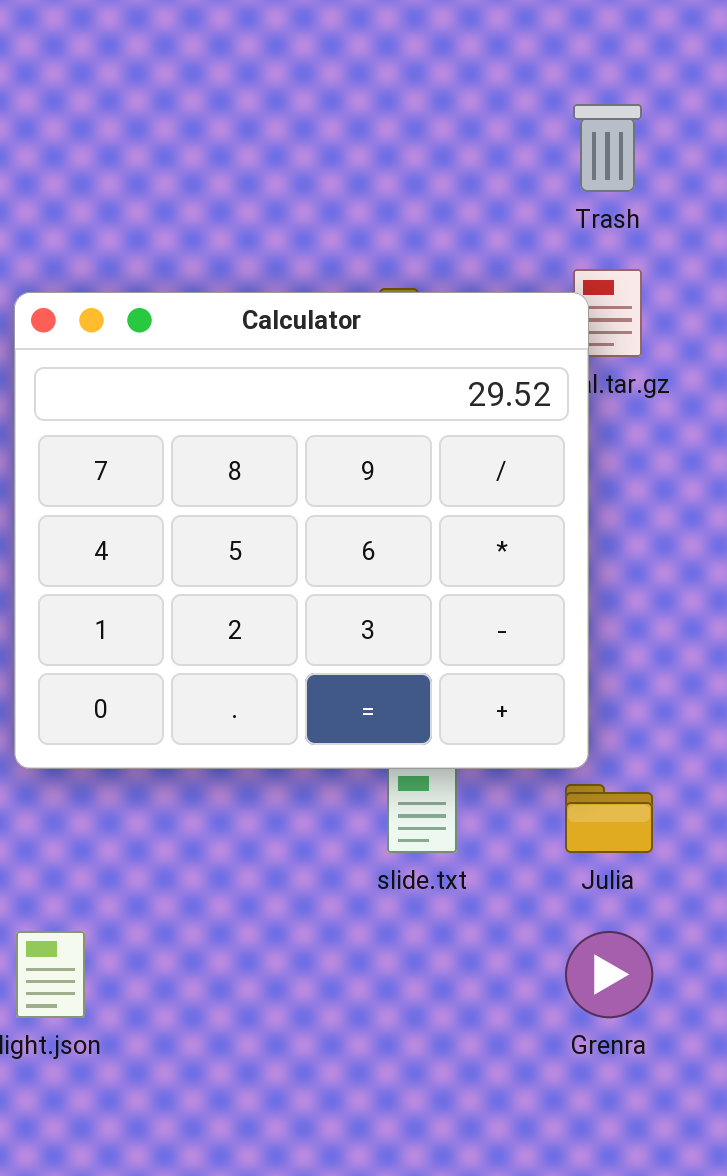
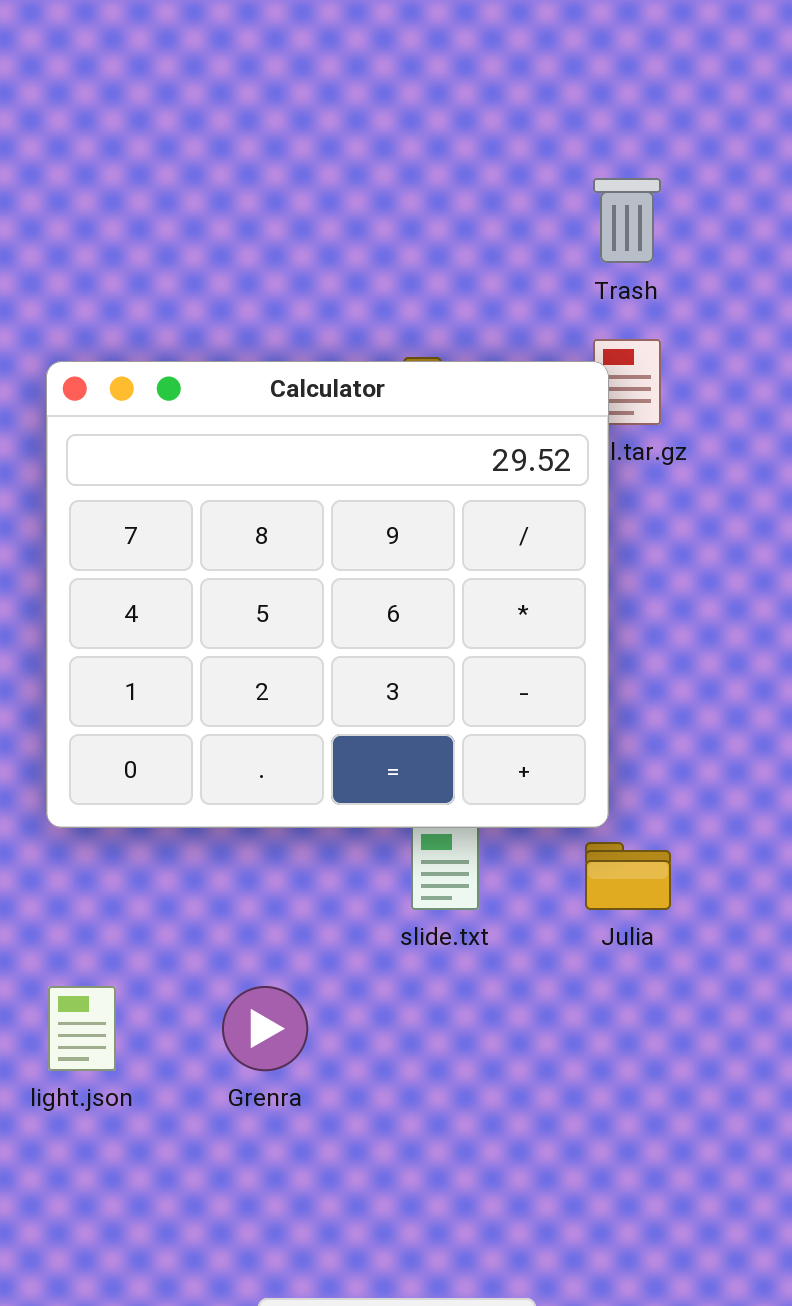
Grenra: [565,931,653,1018] -> [222,986,308,1071], moved

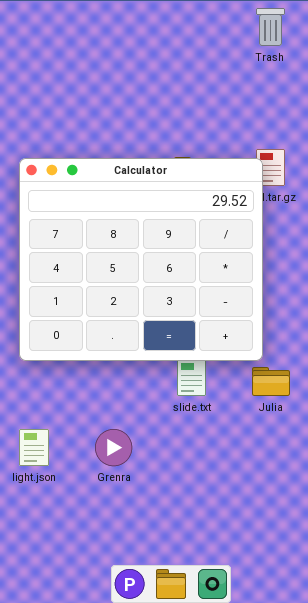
Trash: [593,178,661,263] -> [256,8,285,46], moved

